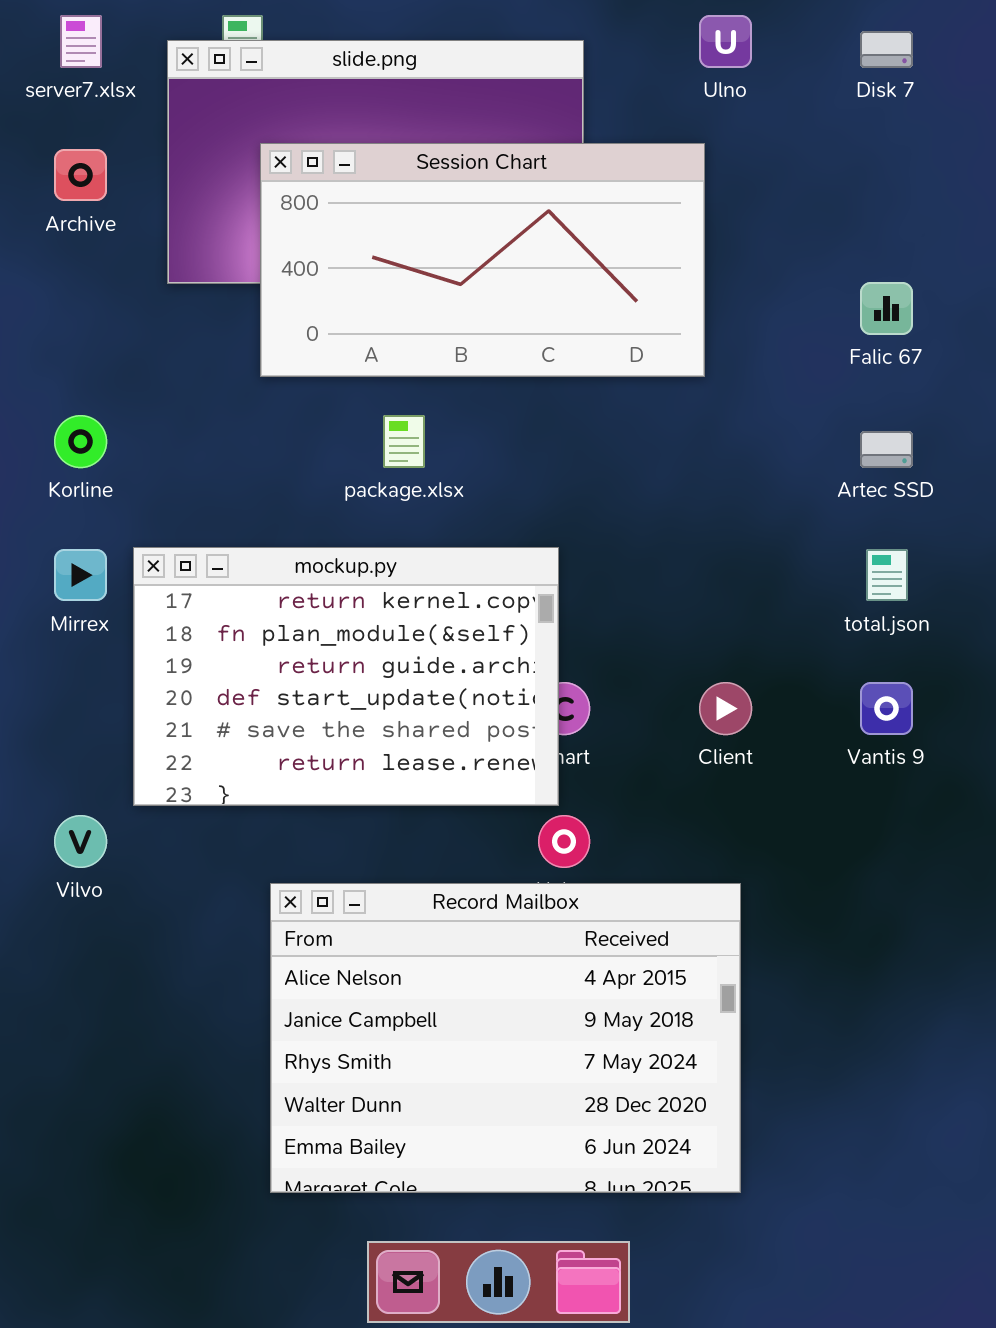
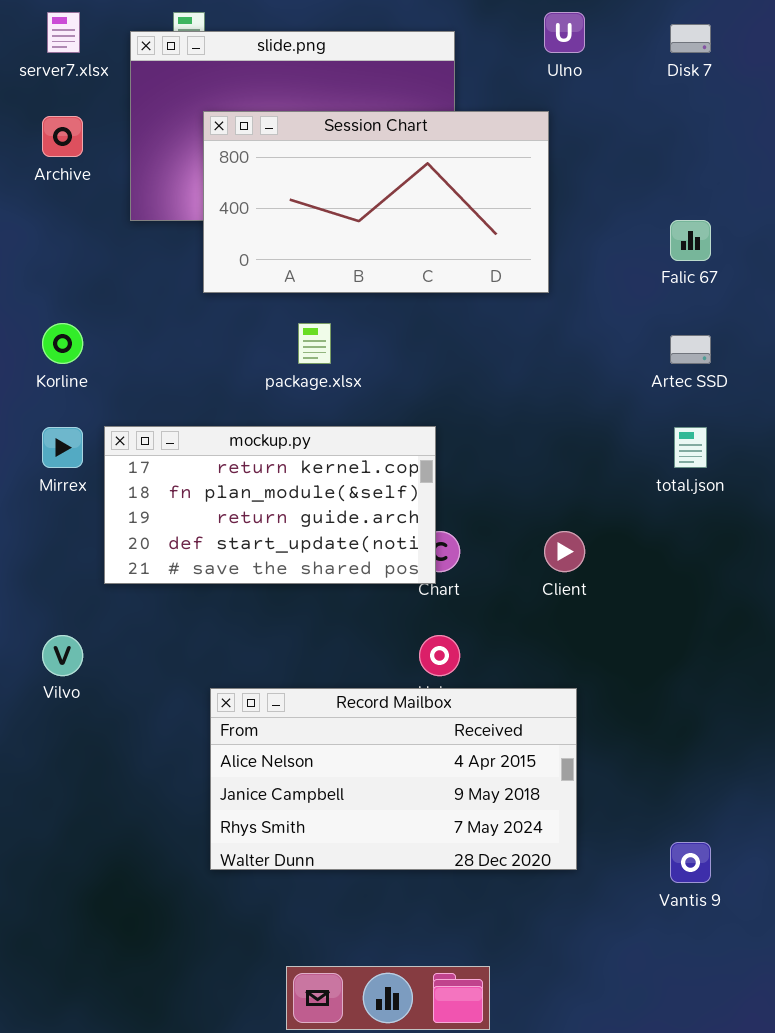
mockup.py: [133,547,559,806] -> [104,426,436,584], resized
Vantis 9: [860,682,913,735] -> [670,842,711,883], moved
Record Mailbox: [270,883,741,1193] -> [210,688,577,870], resized

